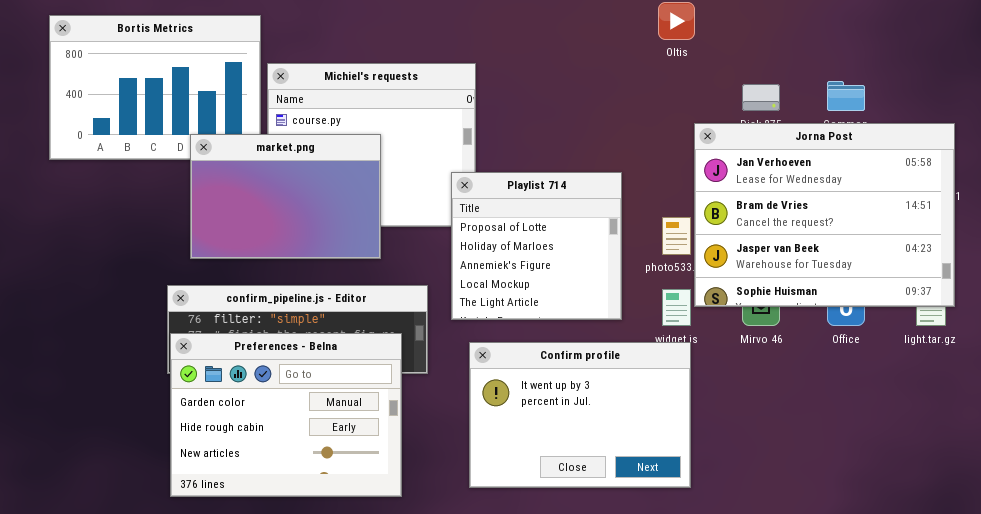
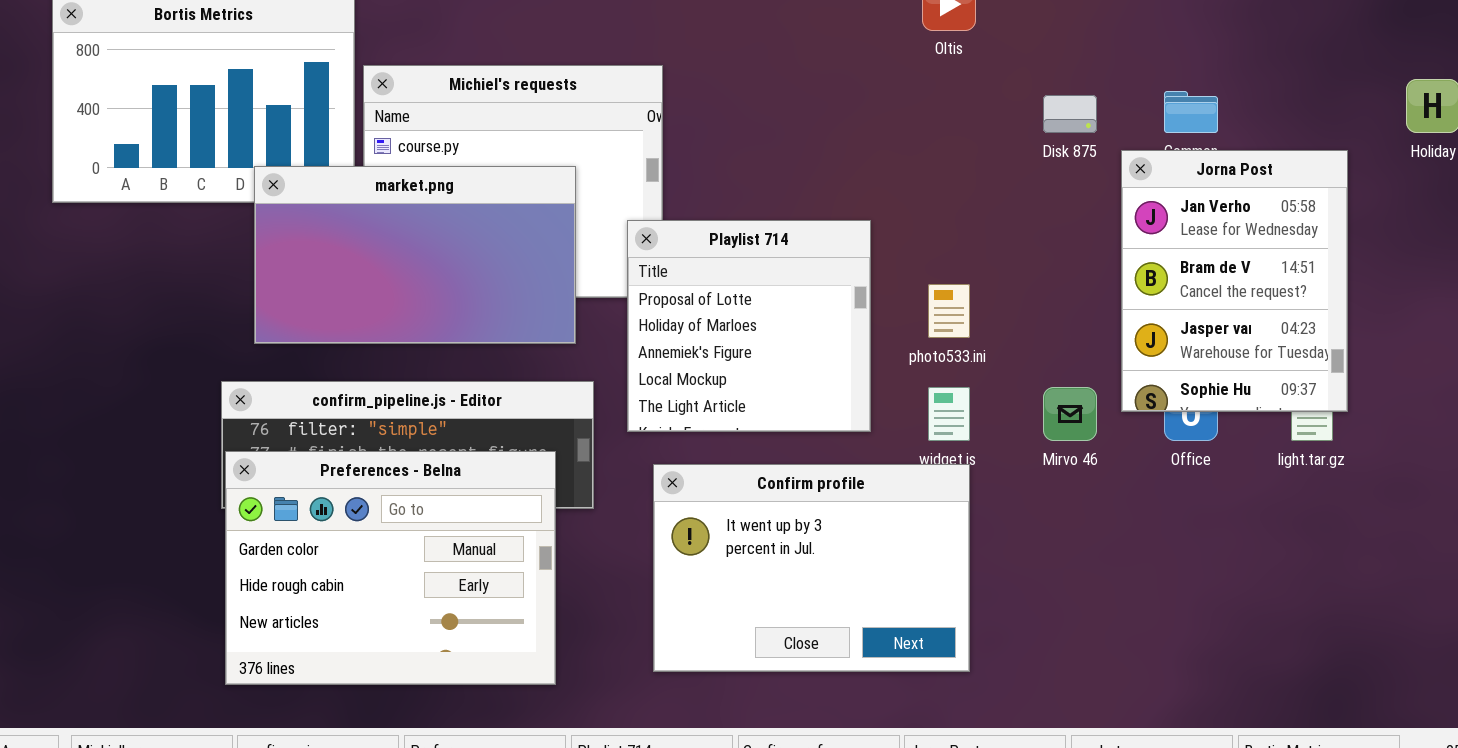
Jorna Post: [694,123,955,307] -> [1121,150,1348,412], resized
market.png: [190,134,381,259] -> [254,166,576,344], resized

